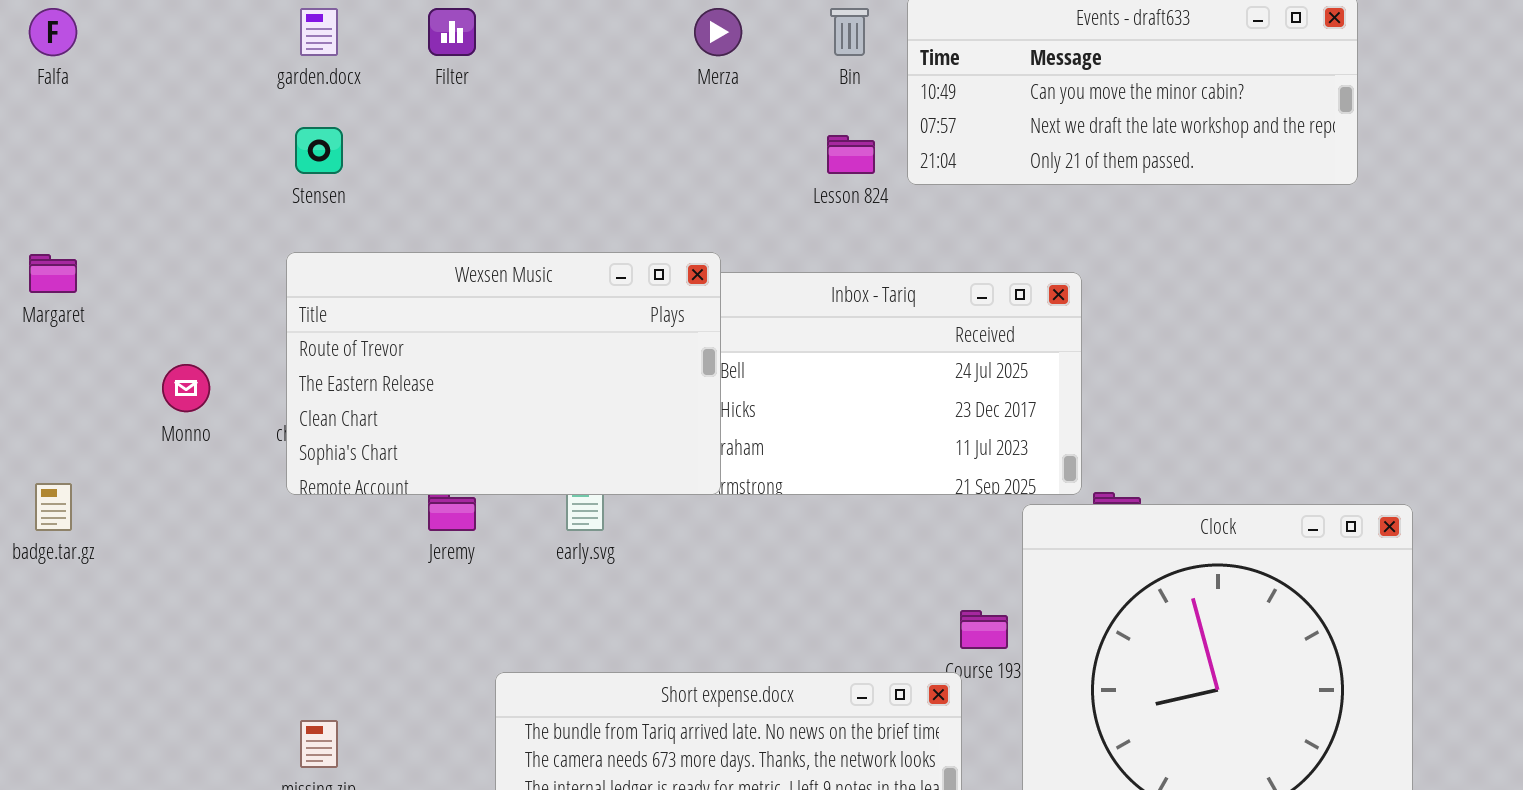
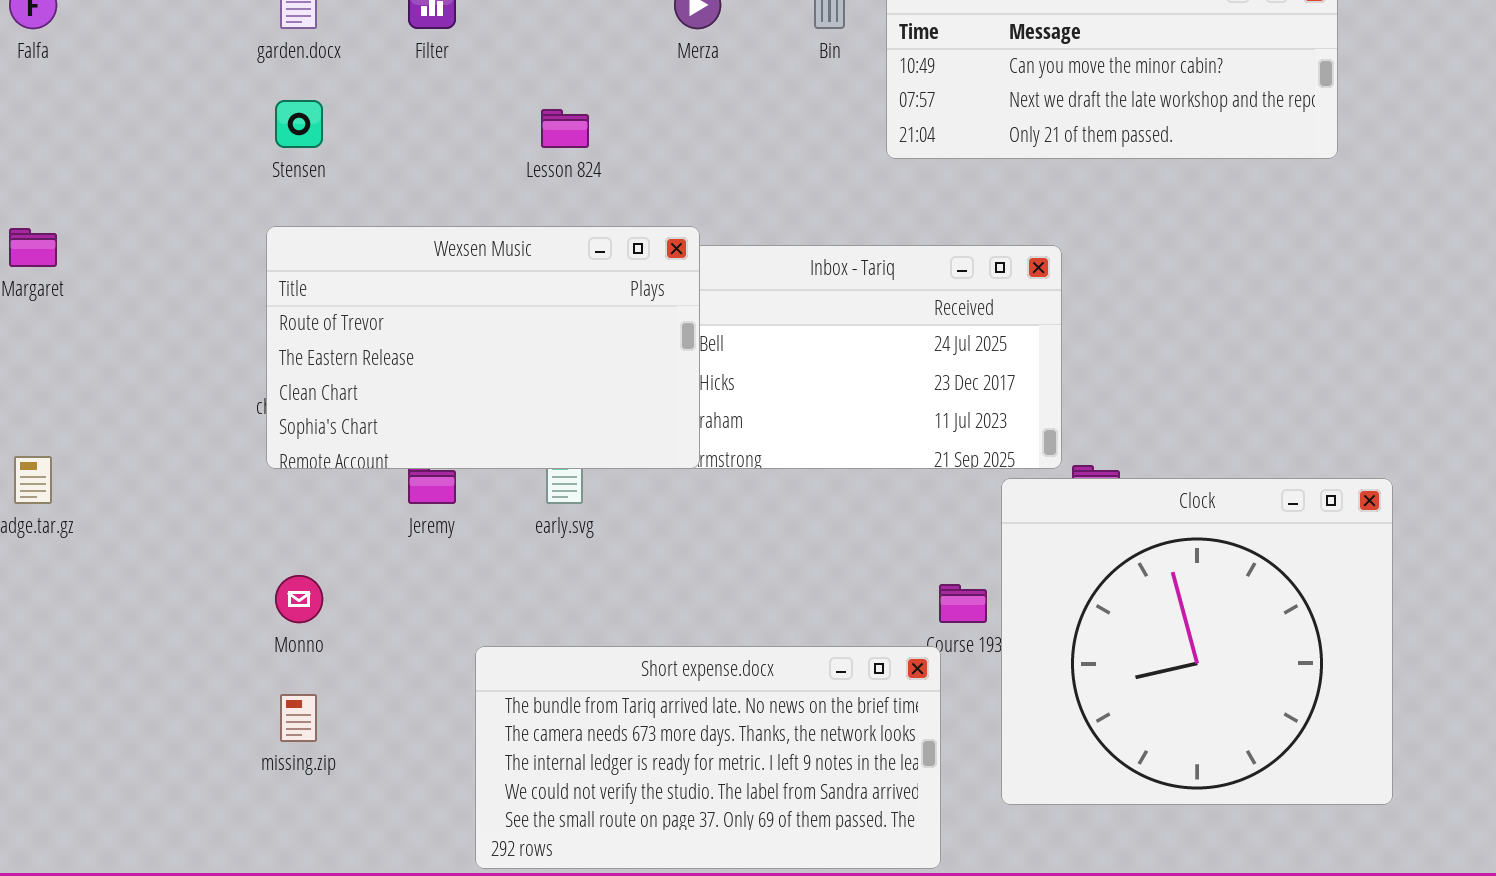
Lesson 824: [827,135,875,174] -> [541,109,589,148], moved
Monno: [162,364,210,412] -> [275,575,323,623], moved

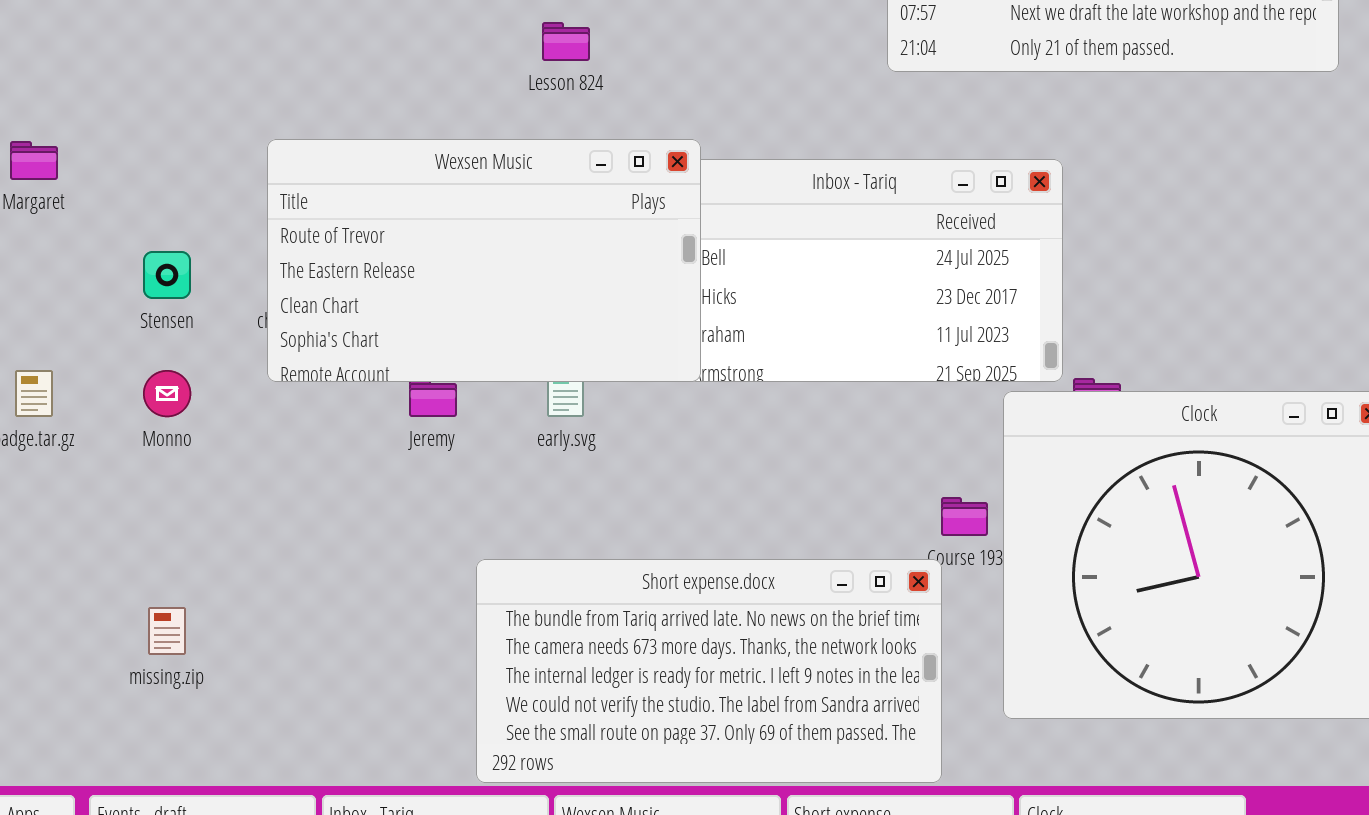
Stensen: [275,100,323,148] -> [143,251,191,299], moved
Monno: [275,575,323,623] -> [143,370,191,417], moved
missing.zip: [280,694,317,742] -> [148,607,186,655], moved

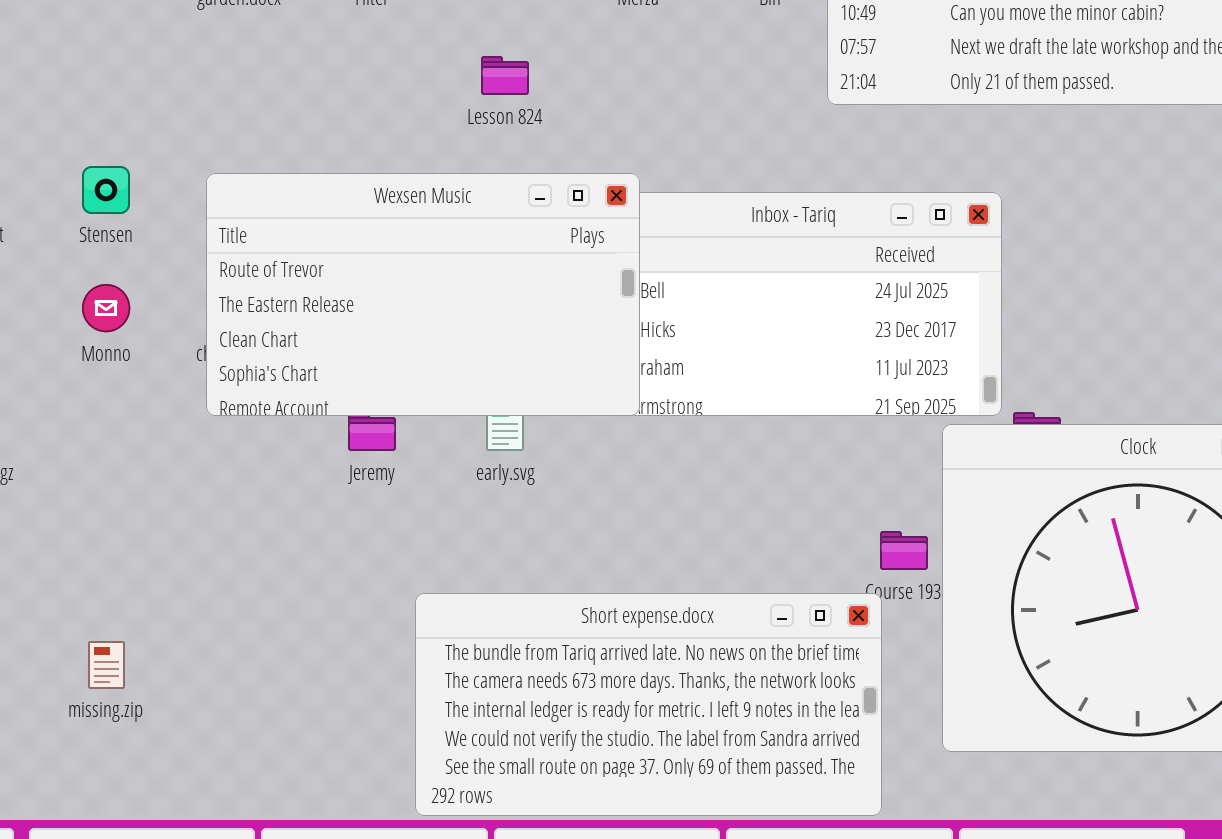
Stensen: [143,251,191,299] -> [82,166,130,214], moved
Monno: [143,370,191,417] -> [82,284,130,332], moved

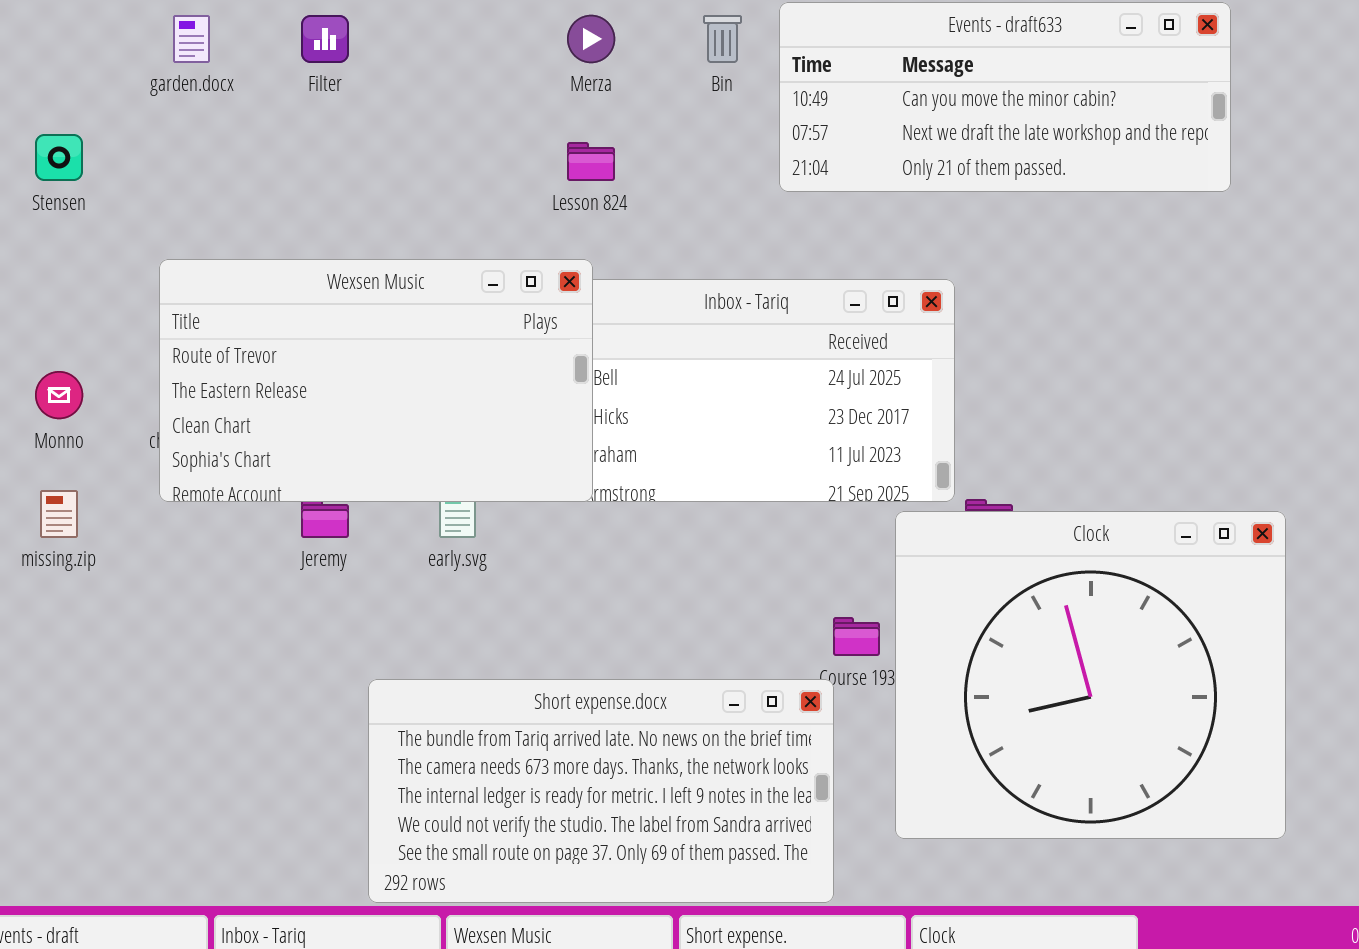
Lesson 824: [481,56,529,95] -> [567,142,615,181], moved
Stensen: [82,166,130,214] -> [35,134,83,181], moved
missing.zip: [88,641,125,689] -> [40,490,78,538], moved

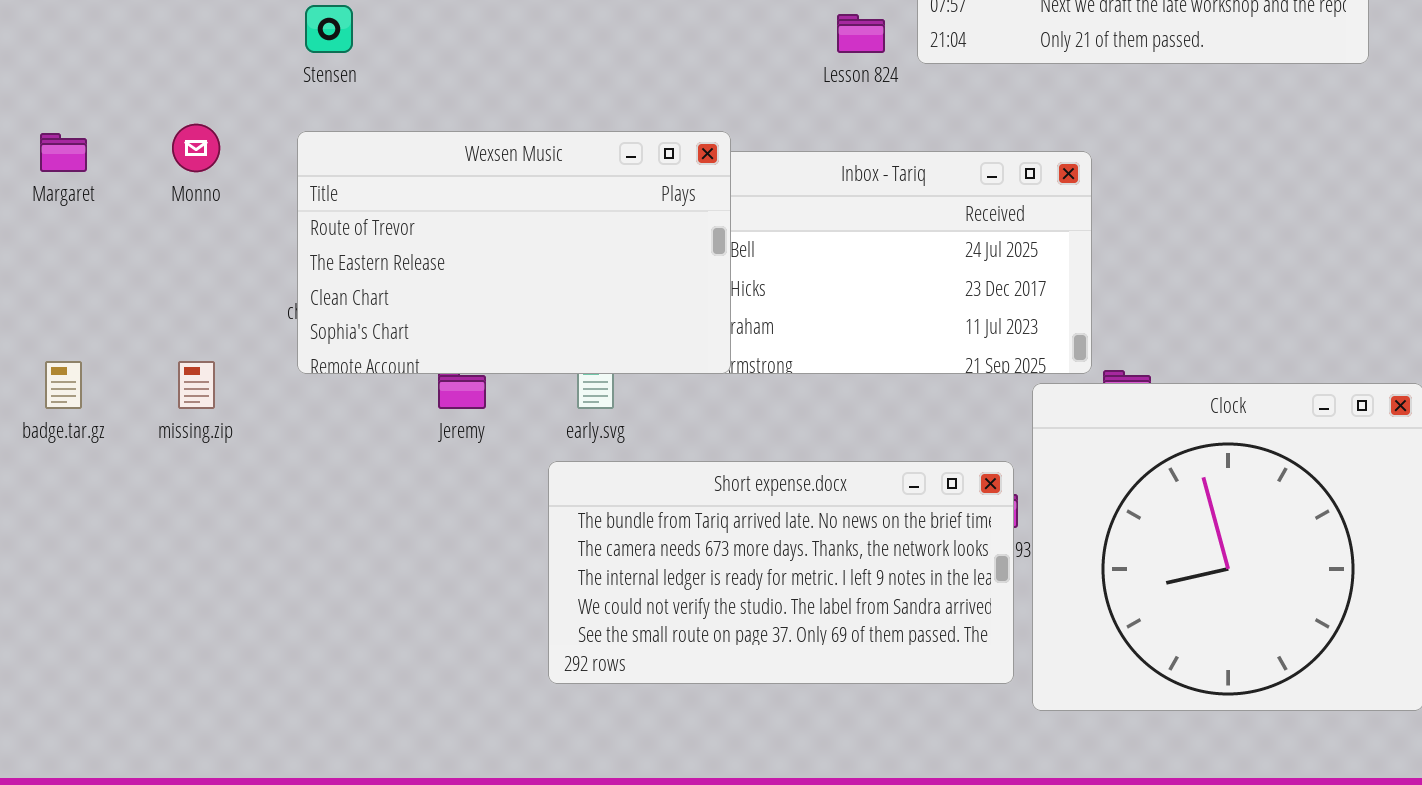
Stensen: [35,134,83,181] -> [305,5,353,53], moved
Lesson 824: [567,142,615,181] -> [837,14,885,53], moved
Monno: [35,371,83,419] -> [172,124,220,172], moved
Short expense.docx: [368,679,834,903] -> [548,461,1014,684], moved

